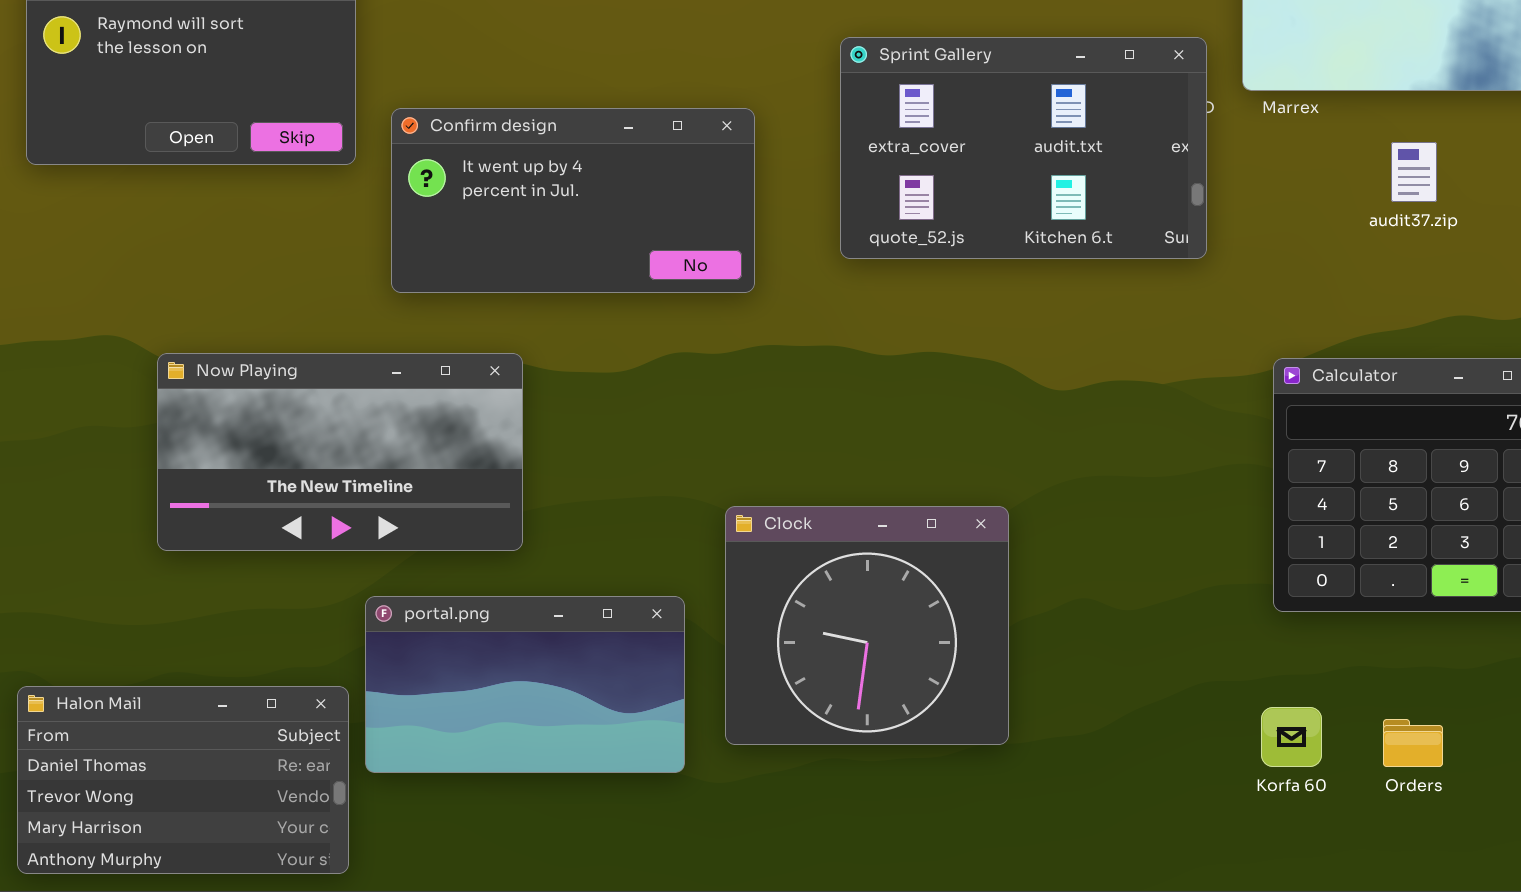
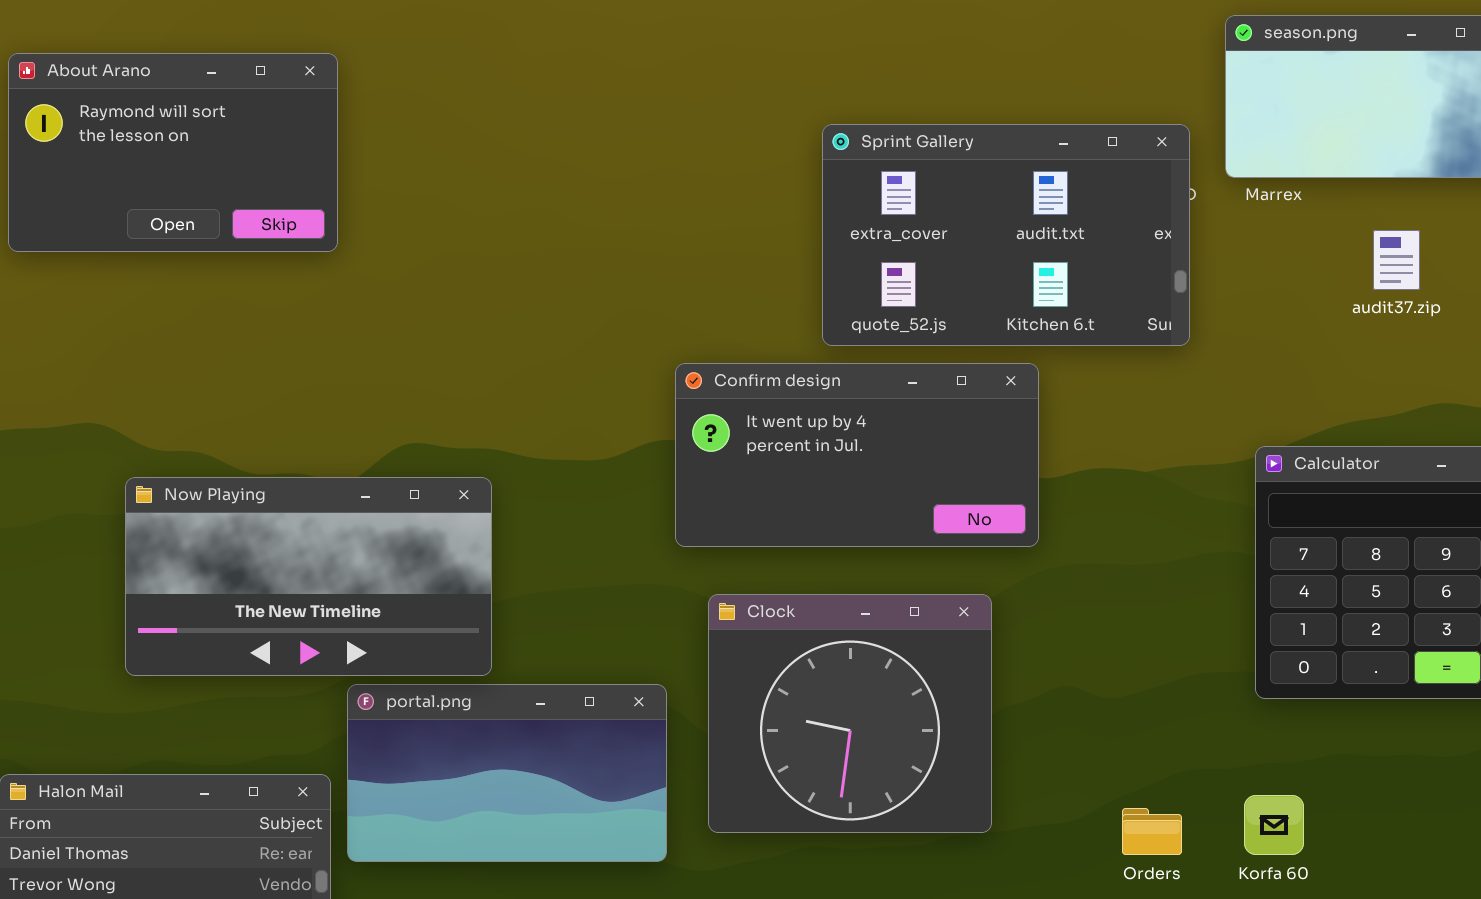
Confirm design: [391,108,755,293] -> [675,363,1039,547], moved
Now Playing: [157,353,523,551] -> [125,477,492,676], moved
Orders: [1383,719,1443,767] -> [1122,808,1182,855], moved

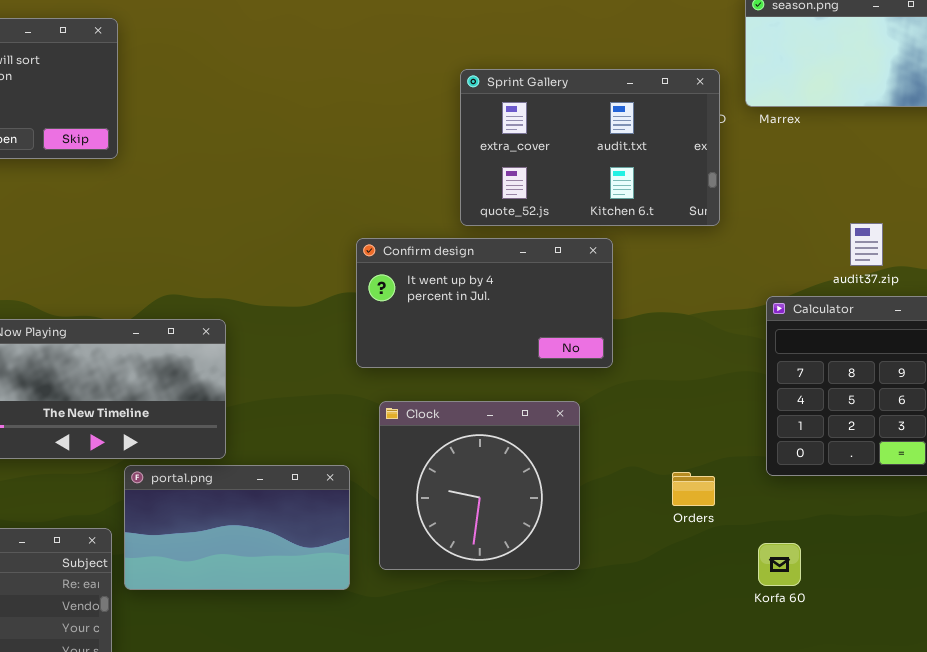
audit37.zip: [1373,230,1420,290] -> [850,223,883,266], moved
Orders: [1122,808,1182,855] -> [672,472,715,506], moved

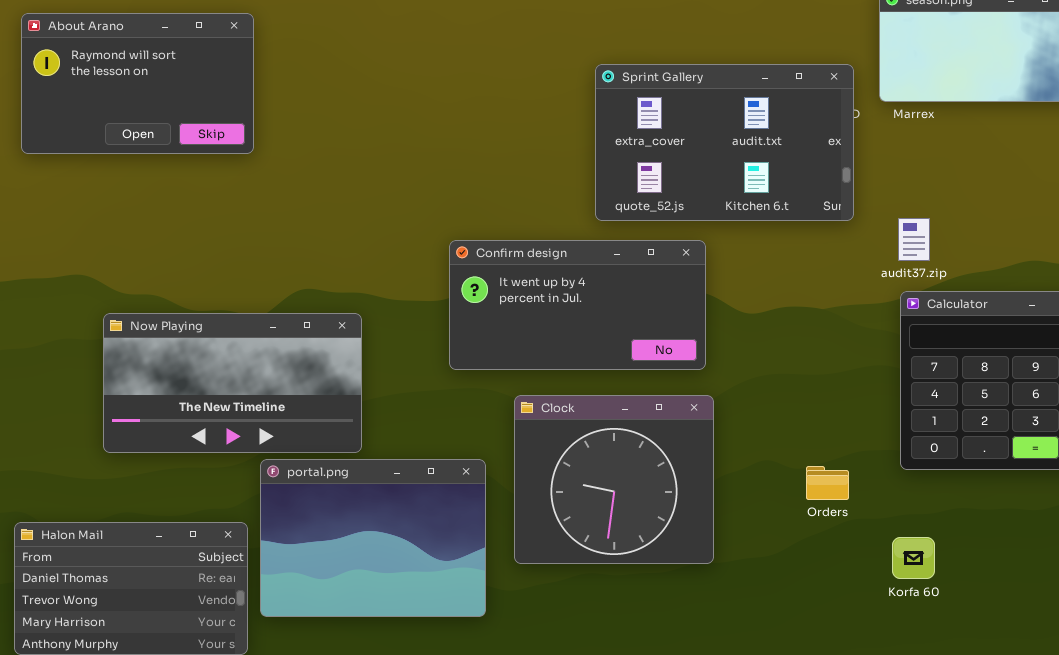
audit37.zip: [850,223,883,266] -> [898,218,930,261], moved
Confirm design: [356,238,613,368] -> [449,240,706,370], moved
portal.png: [124,465,350,590] -> [260,459,486,617], resized

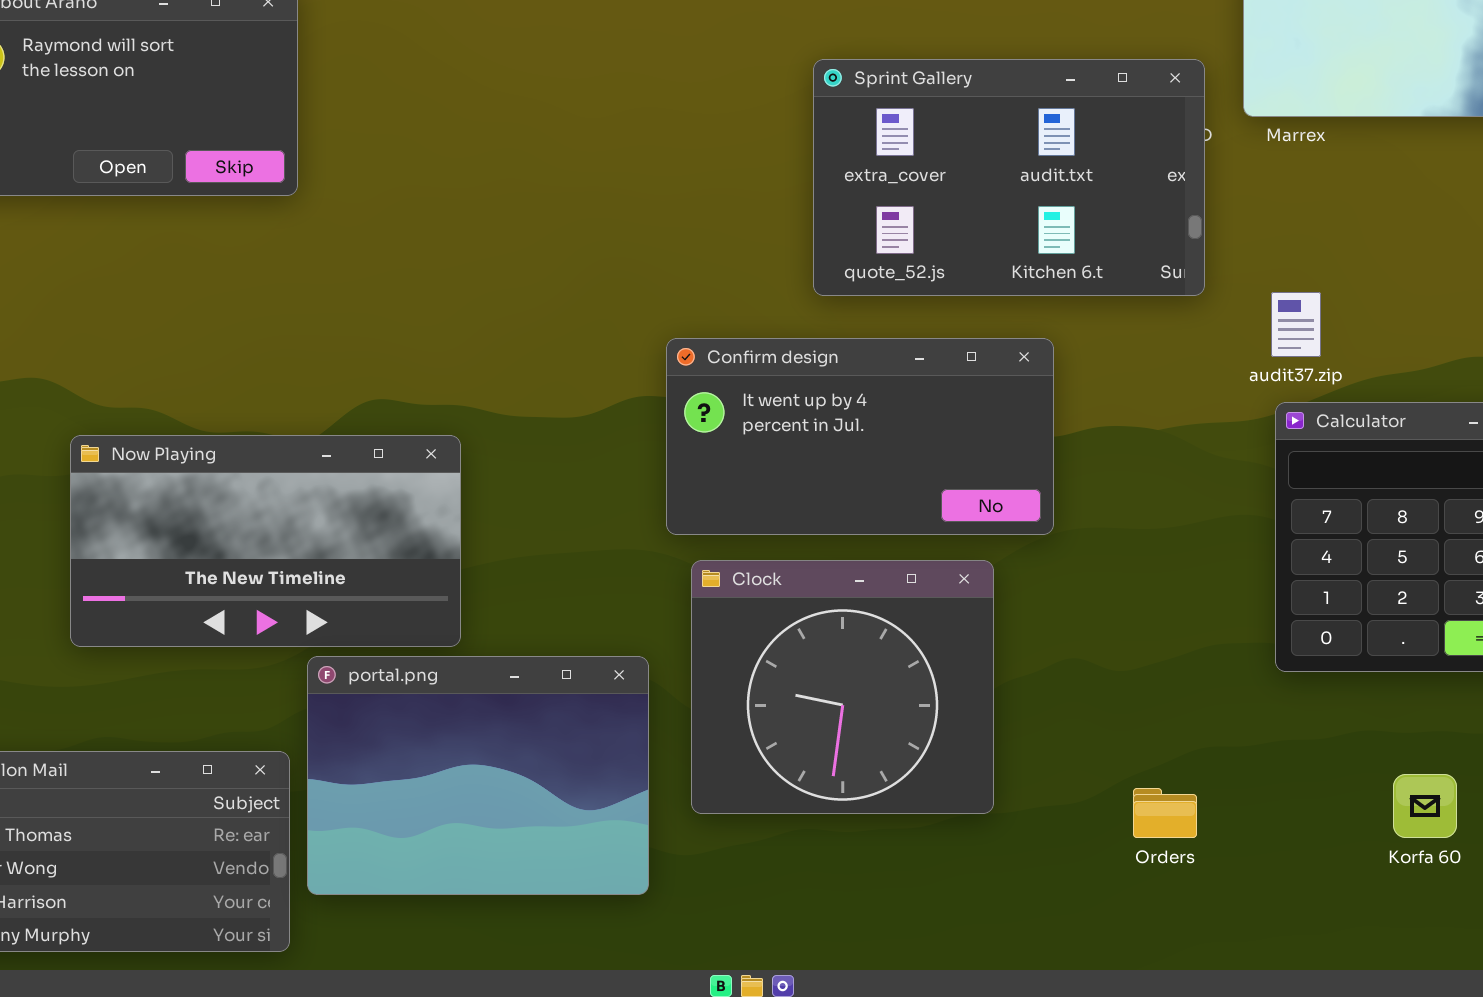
Confirm design: [449,240,706,370] -> [666,338,1054,535], moved
Orders: [806,466,849,500] -> [1133,788,1197,838], moved
Korfa 60: [892,537,935,579] -> [1393,774,1457,838], moved

